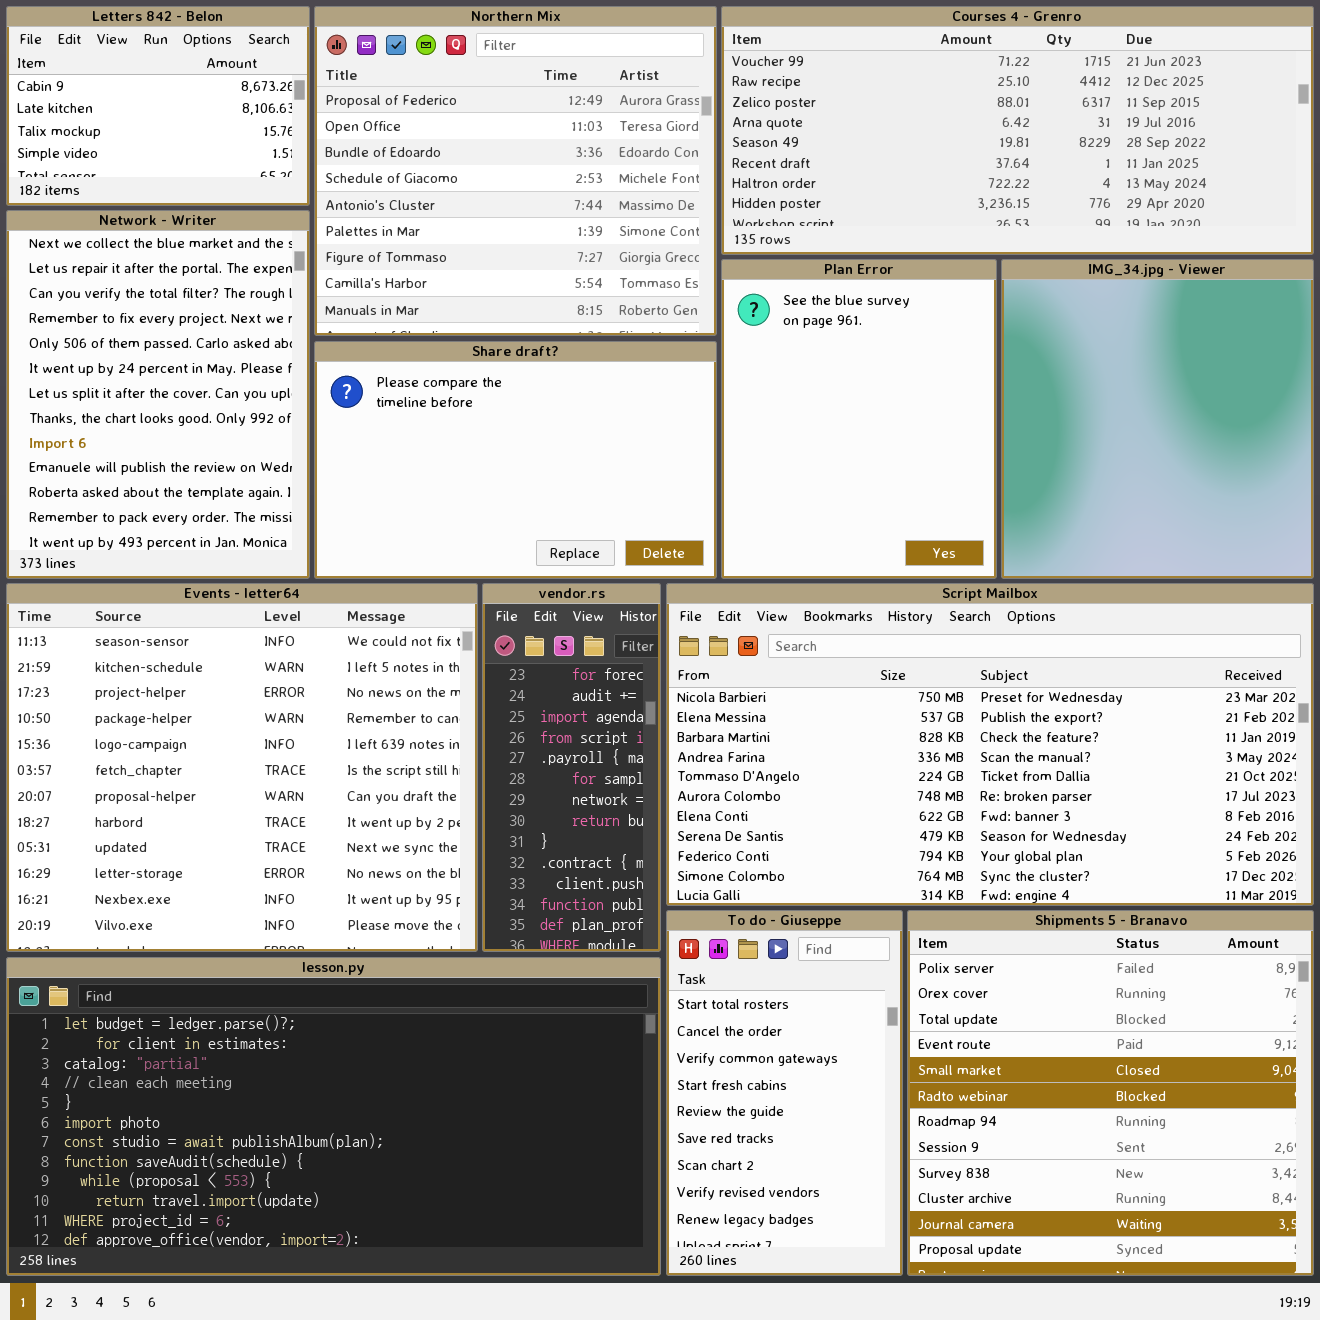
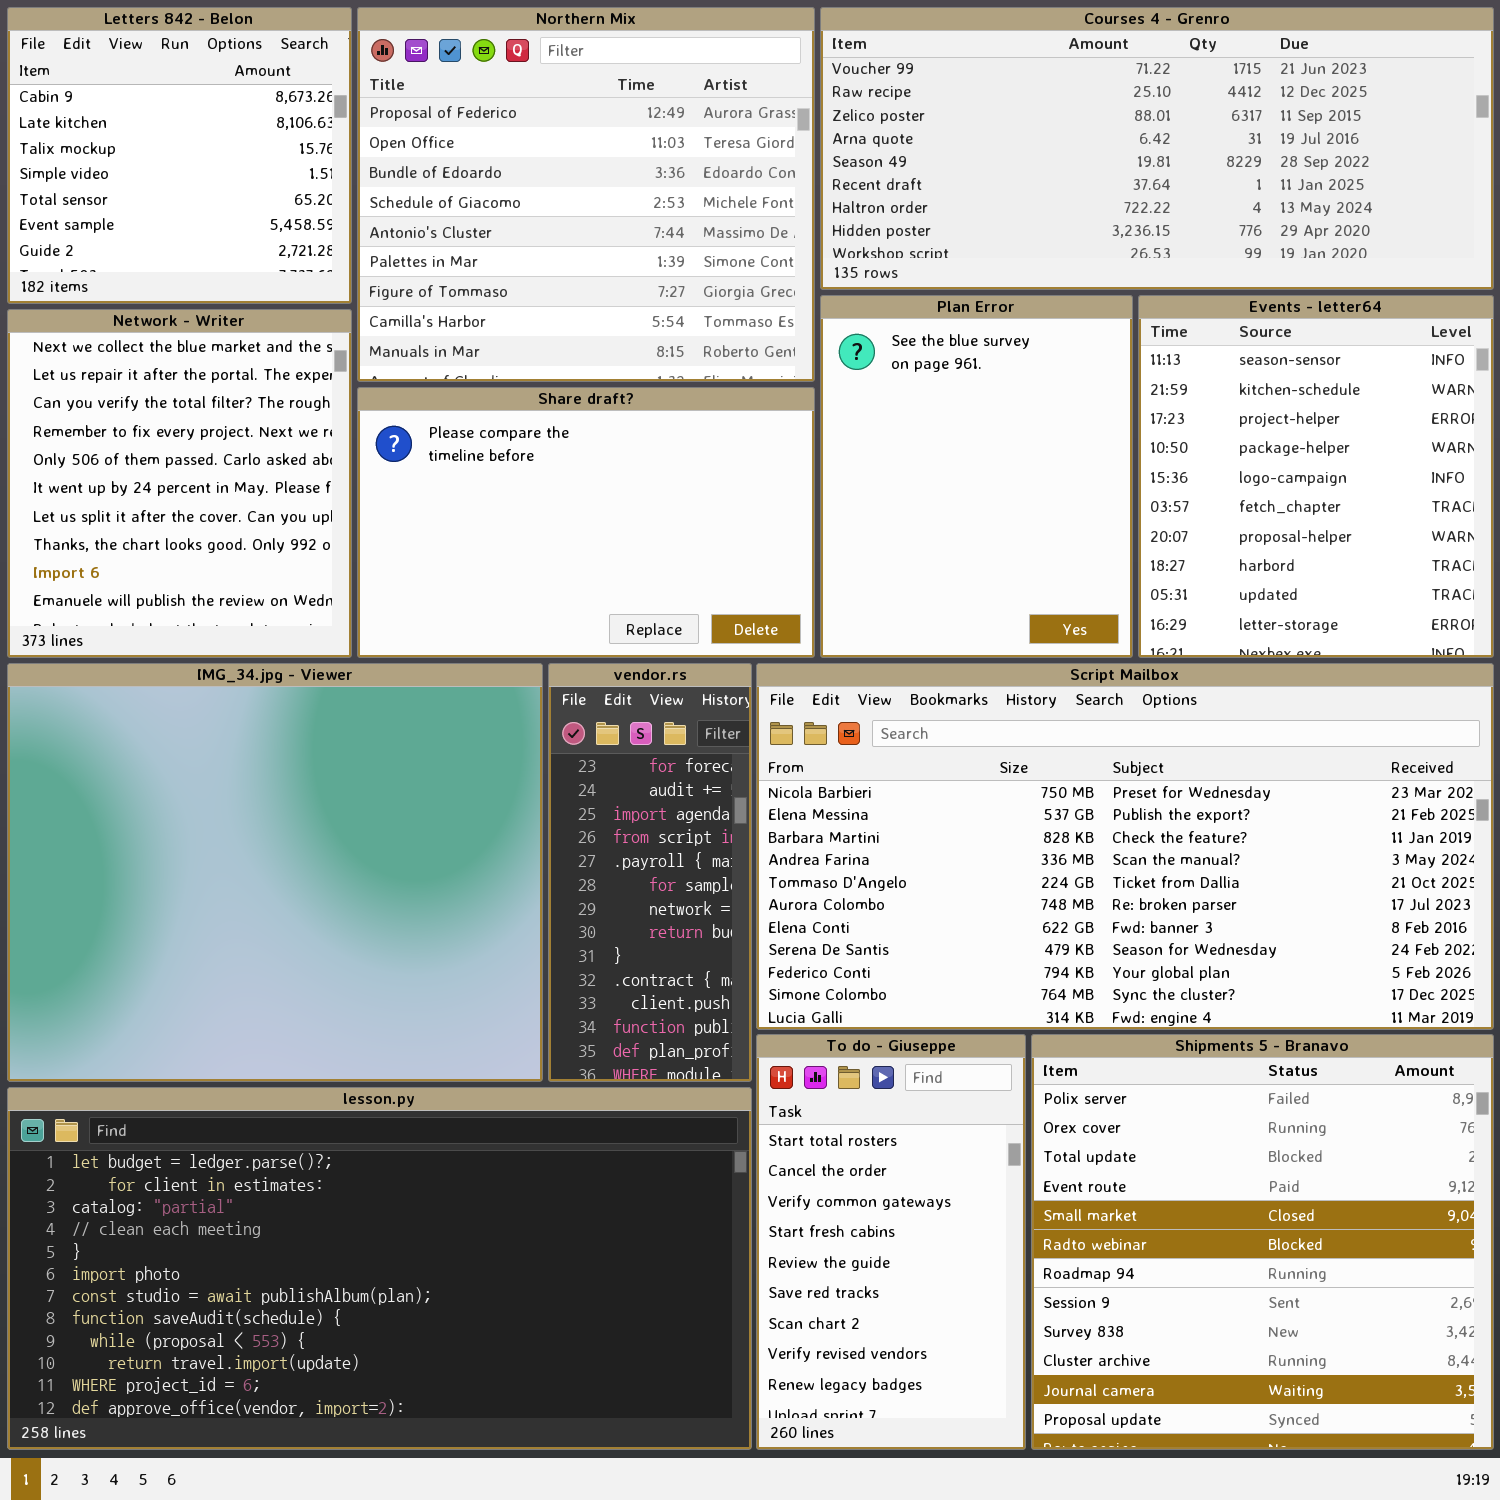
Letters 842 - Belon: [6,6,310,206] -> [7,7,352,304], resized
Network - Writer: [6,210,310,579] -> [7,309,352,658], resized
IMG_34.jpg - Viewer: [1001,259,1314,579] -> [7,663,543,1082], moved, resized
Events - letter64: [6,583,478,952] -> [1138,295,1494,658], moved, resized

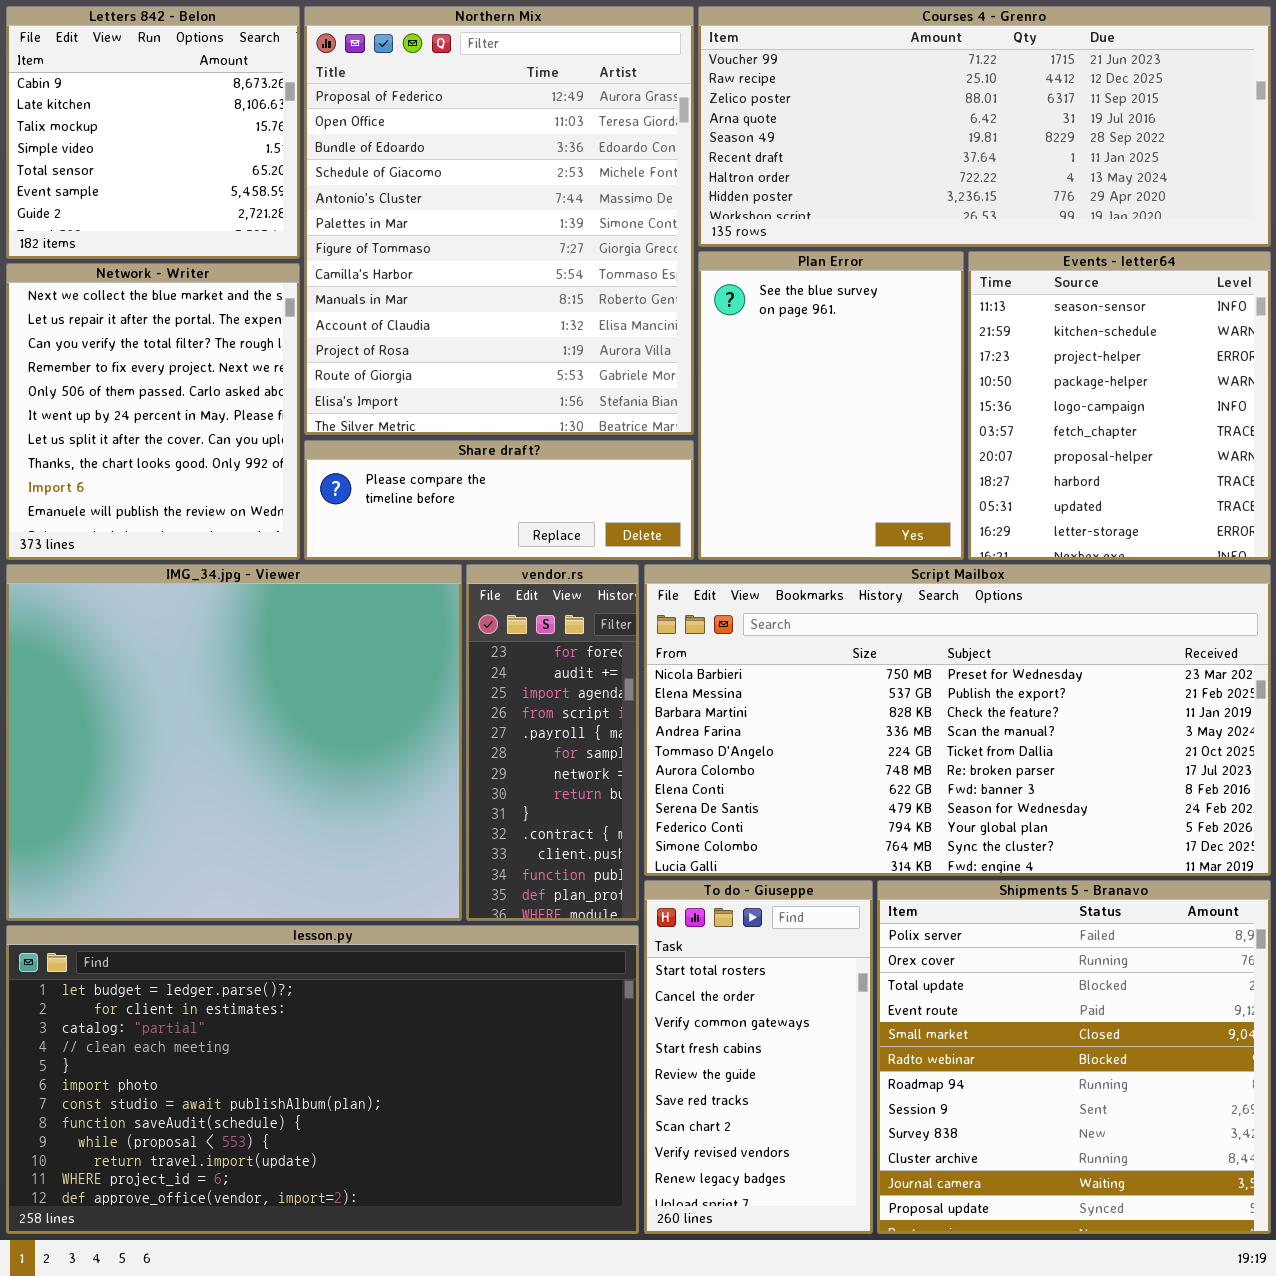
Northern Mix: [357,7,815,382] -> [304,6,694,435], resized
Share draft?: [357,387,815,658] -> [304,440,694,560], resized

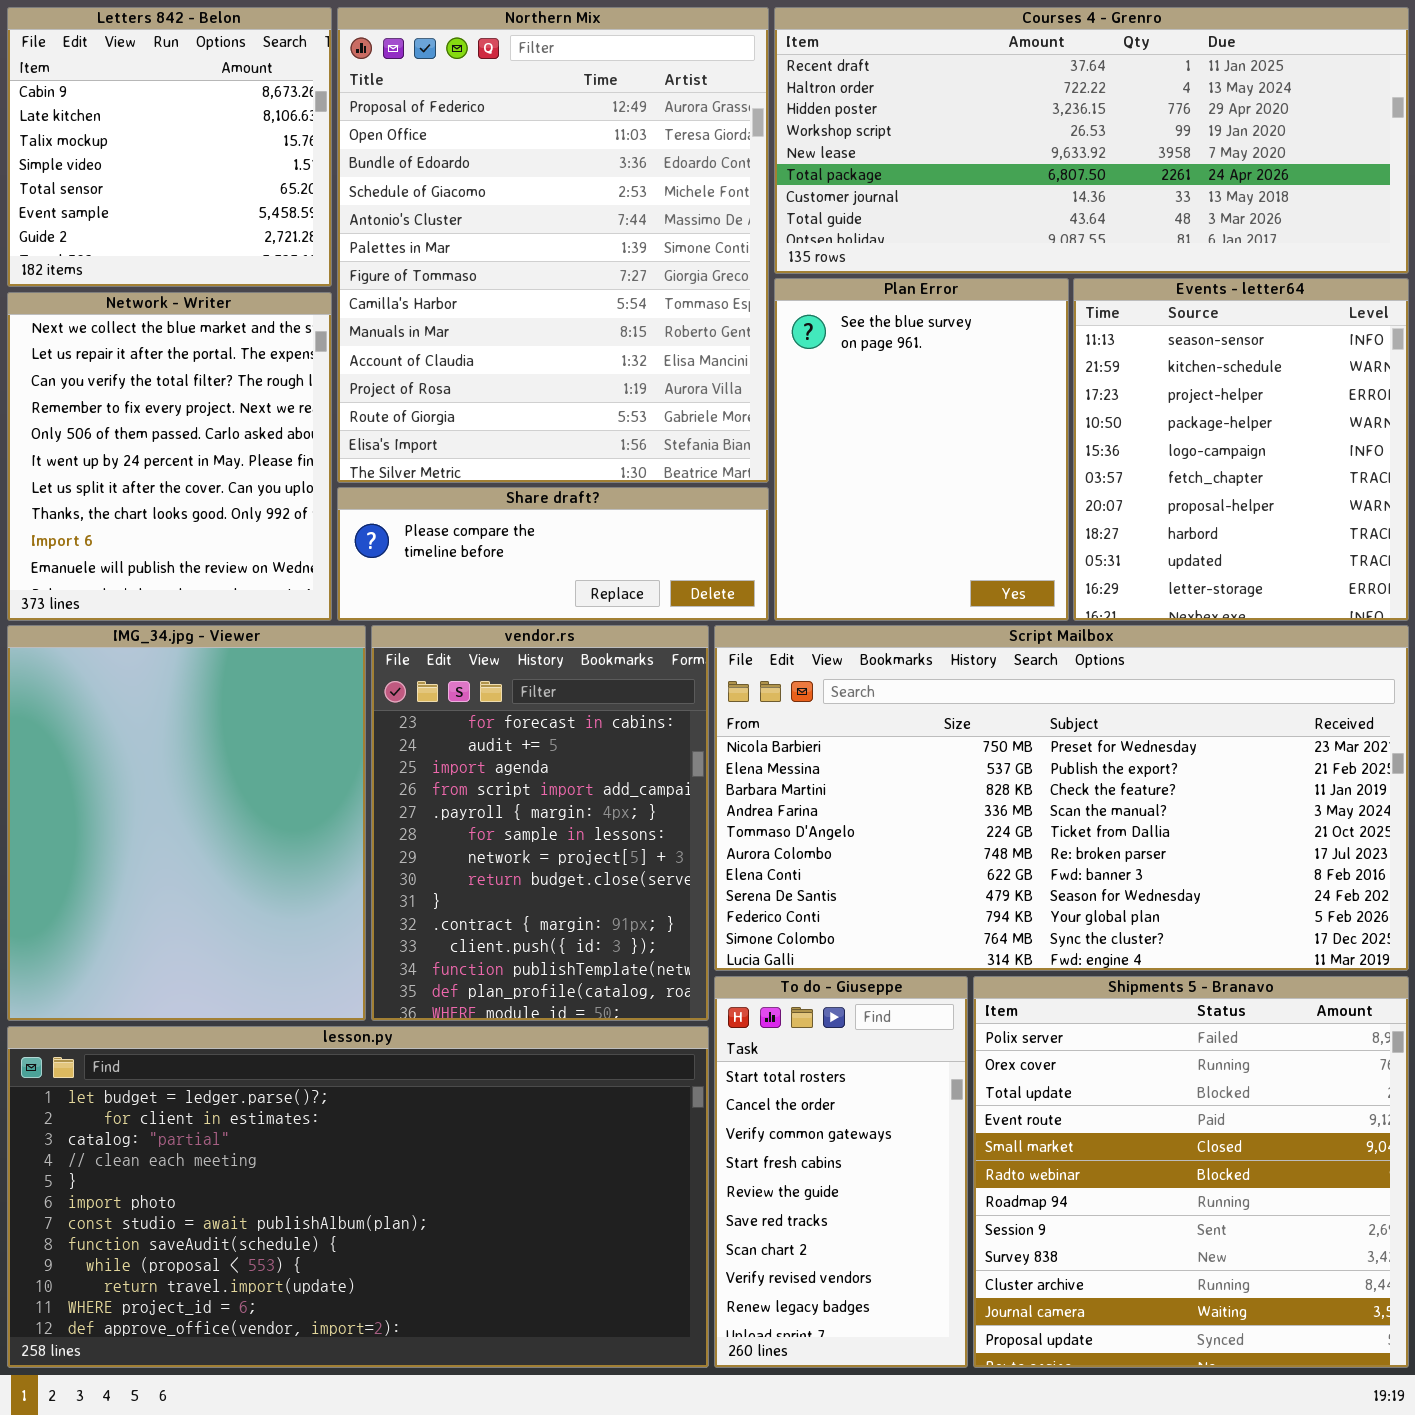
Courses 4 - Grenro: [698,6,1271,247] -> [774,7,1409,274], scrolled down 5 rows
IMG_34.jpg - Viewer: [6,564,462,921] -> [7,625,366,1021], resized
vendor.rs: [466,564,639,921] -> [371,625,709,1021], resized

